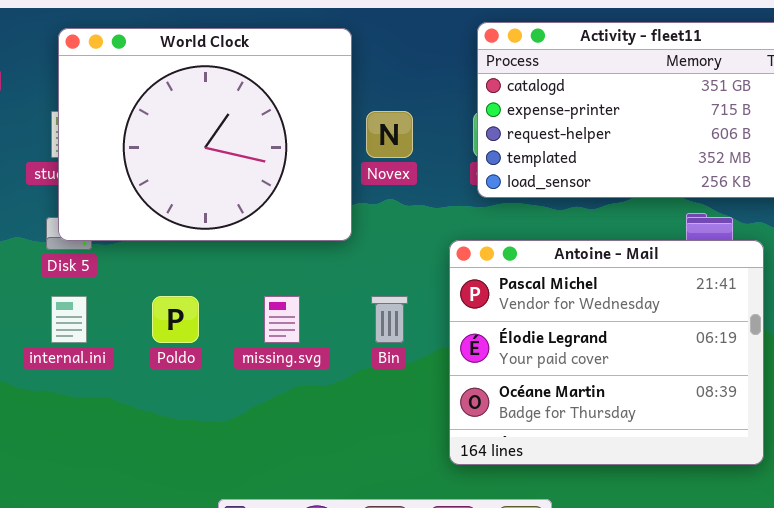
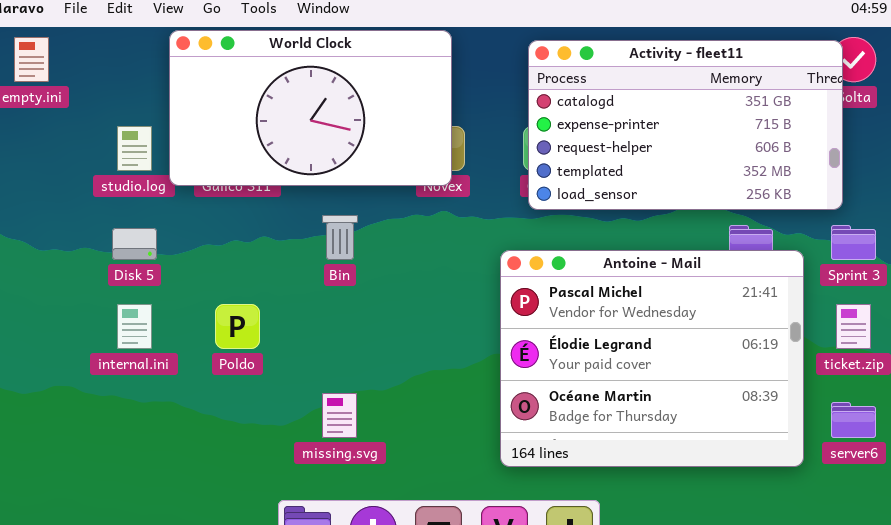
World Clock: [58,28,352,241] -> [169,30,452,186], moved, resized
missing.svg: [264,296,300,343] -> [322,393,357,438], moved
Bin: [371,296,408,343] -> [322,215,358,260], moved

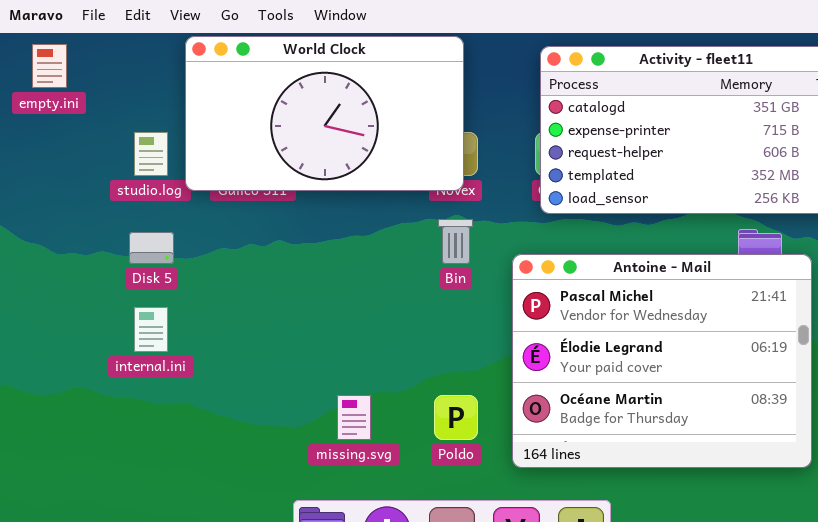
Bin: [322,215,358,260] -> [438,219,473,264], moved
Poldo: [215,304,260,349] -> [434,395,478,440], moved

